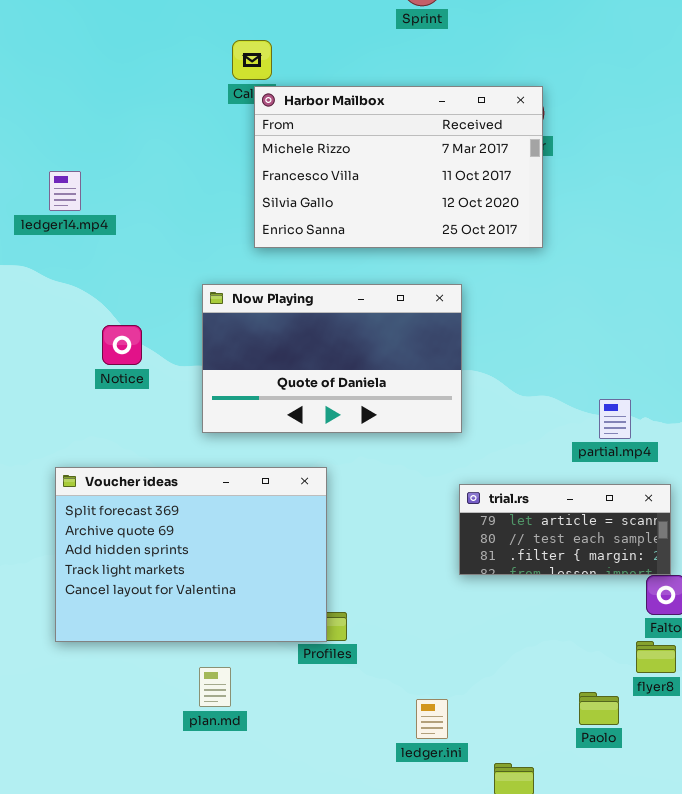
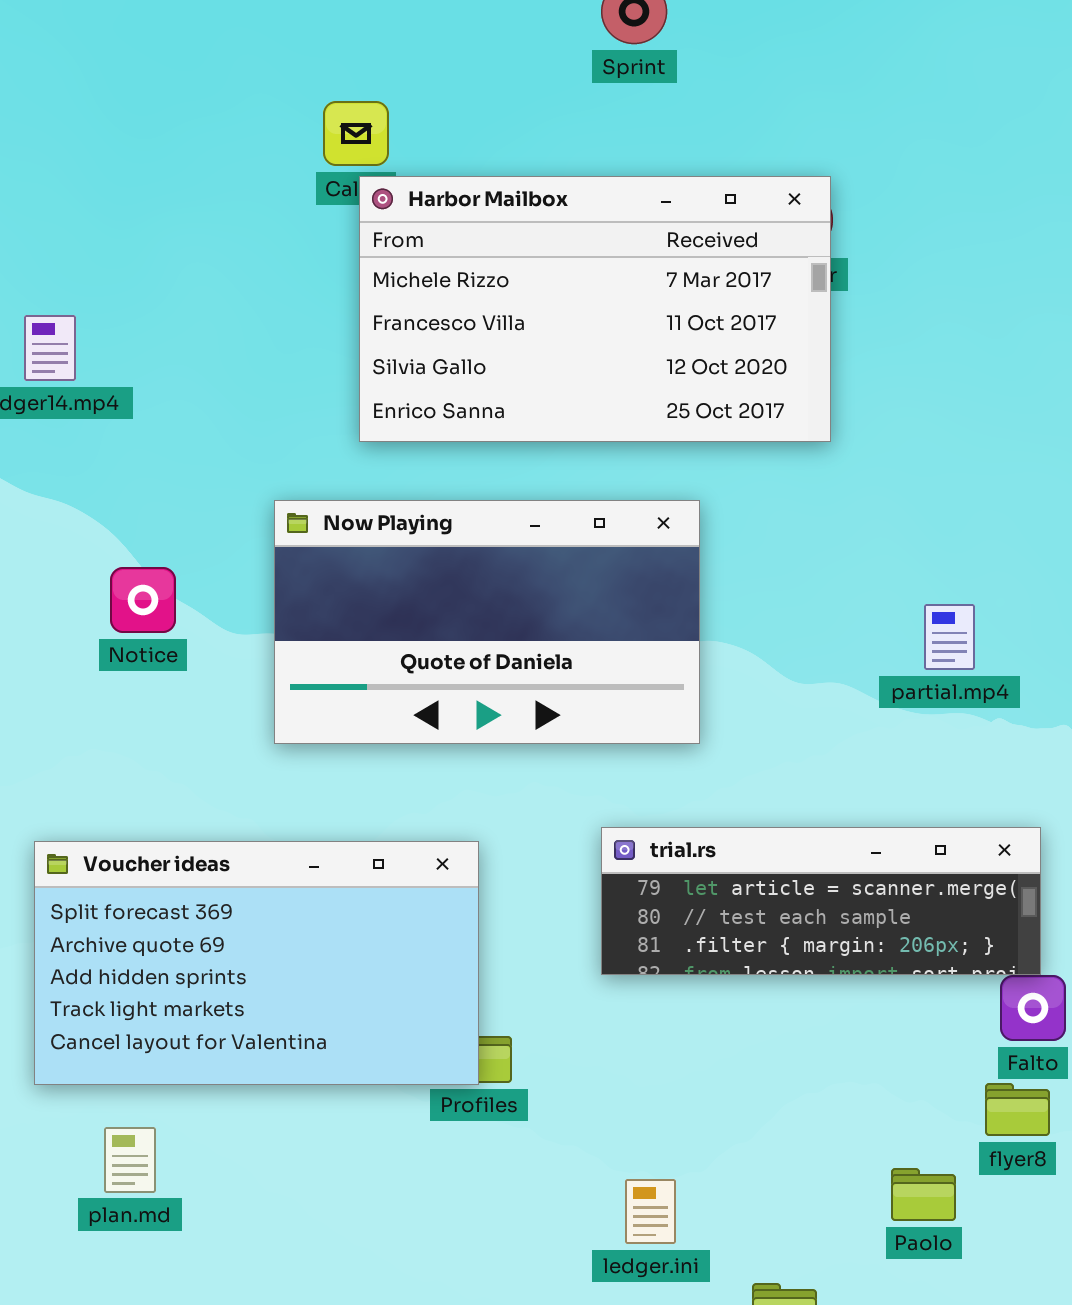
partial.mp4: [599,399,631,439] -> [924,604,975,670], moved
Voucher ideas: [55,467,327,642] -> [34,841,479,1085], resized
trial.rs: [459,484,671,575] -> [601,827,1041,975], resized
plan.md: [199,667,231,707] -> [104,1127,156,1193], moved

